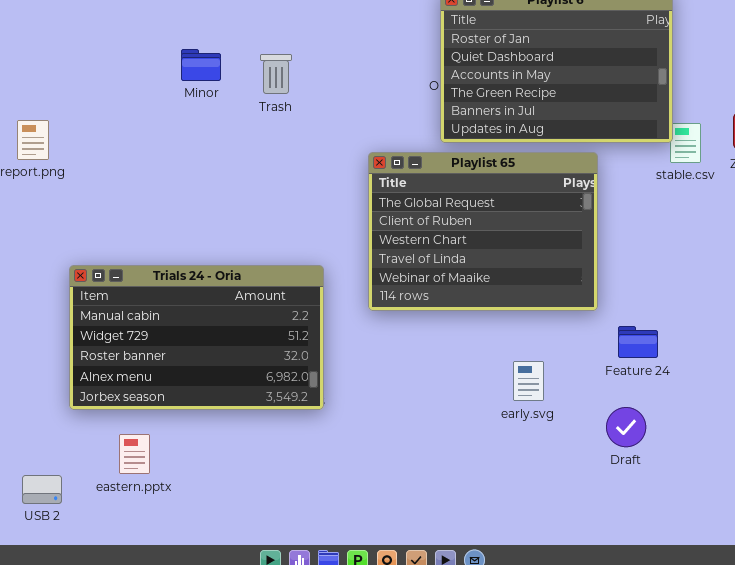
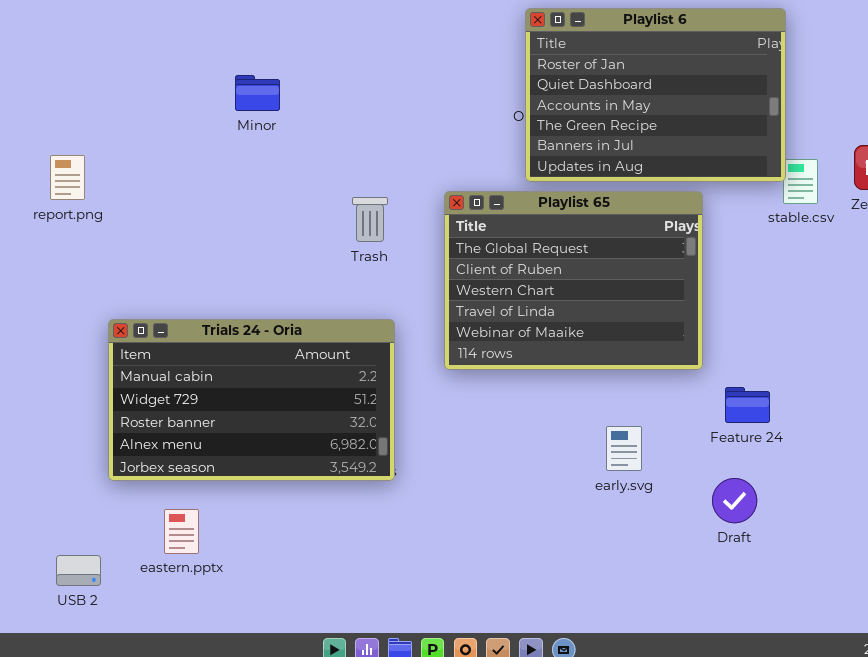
Trash: [260,54,292,94] -> [352,197,388,242], moved

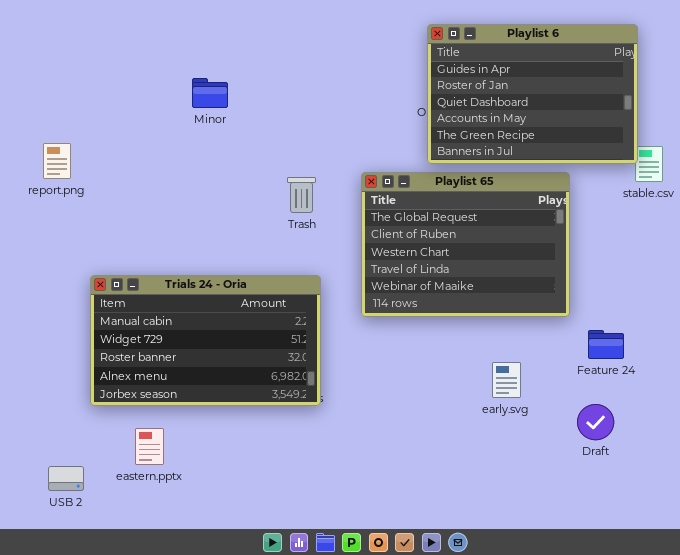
Playlist 6: [525,8,786,182] -> [427,24,638,164], scrolled up 1 row

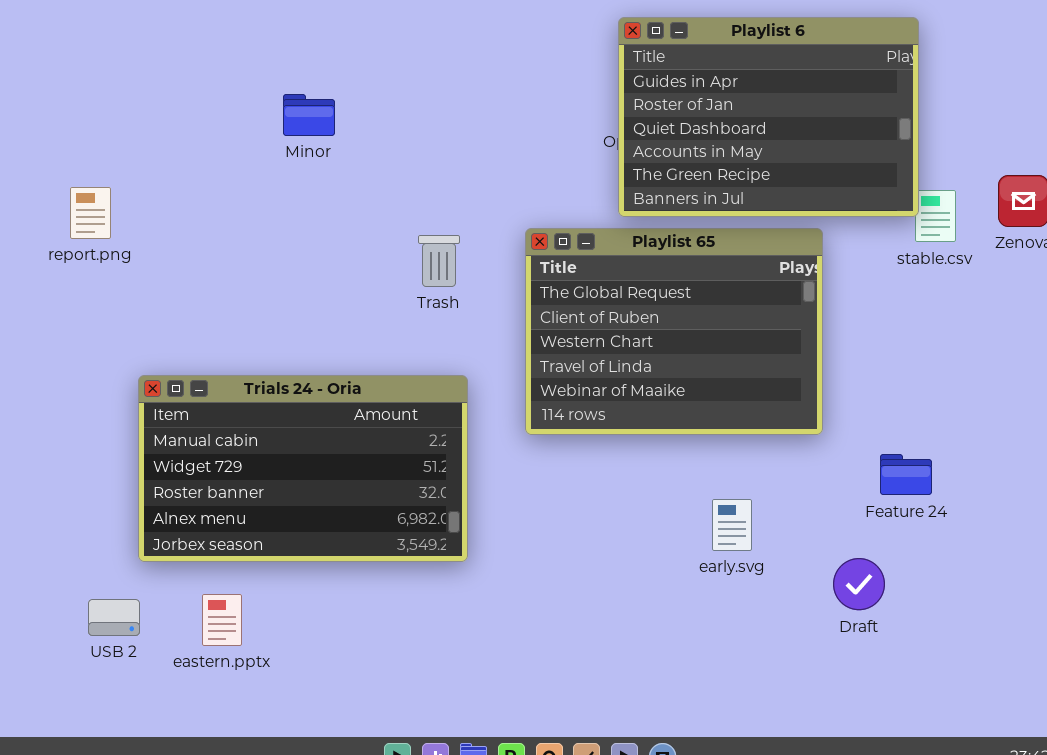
Feature 24: [588,330,624,359] -> [880,454,932,495], moved
USB 2: [48,466,84,491] -> [88,599,140,636], moved

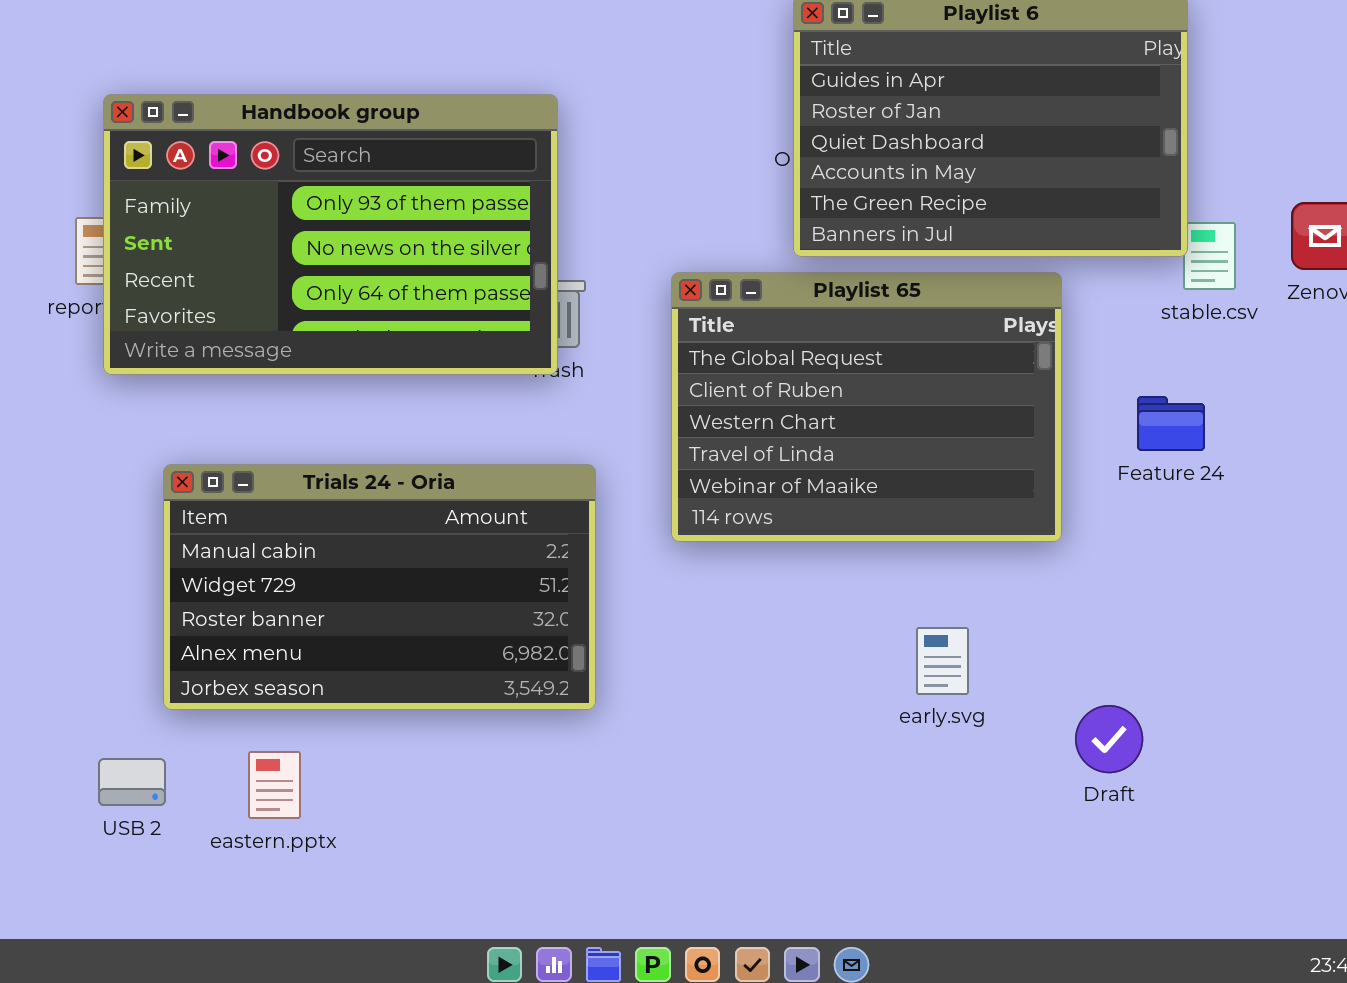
Handbook group: none -> [103,94,558,375], opened
Feature 24: [880,454,932,495] -> [1137,396,1205,451], moved

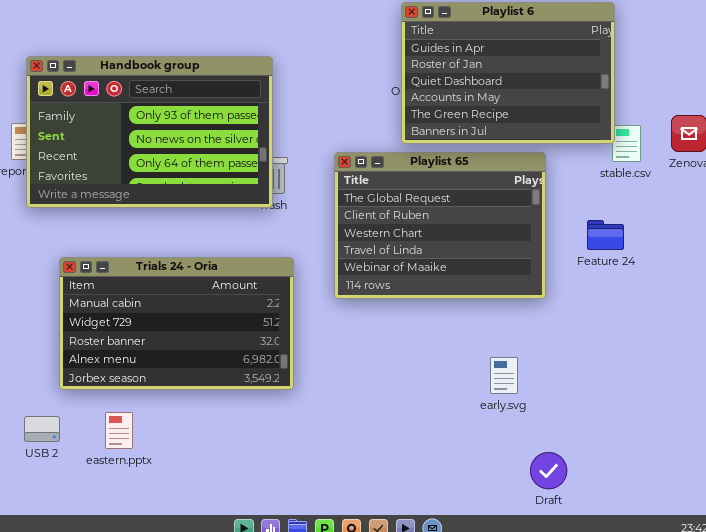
early.svg: [916,627,969,695] -> [490,357,518,394], moved
Draft: [1075,705,1143,773] -> [530,452,567,489], moved

